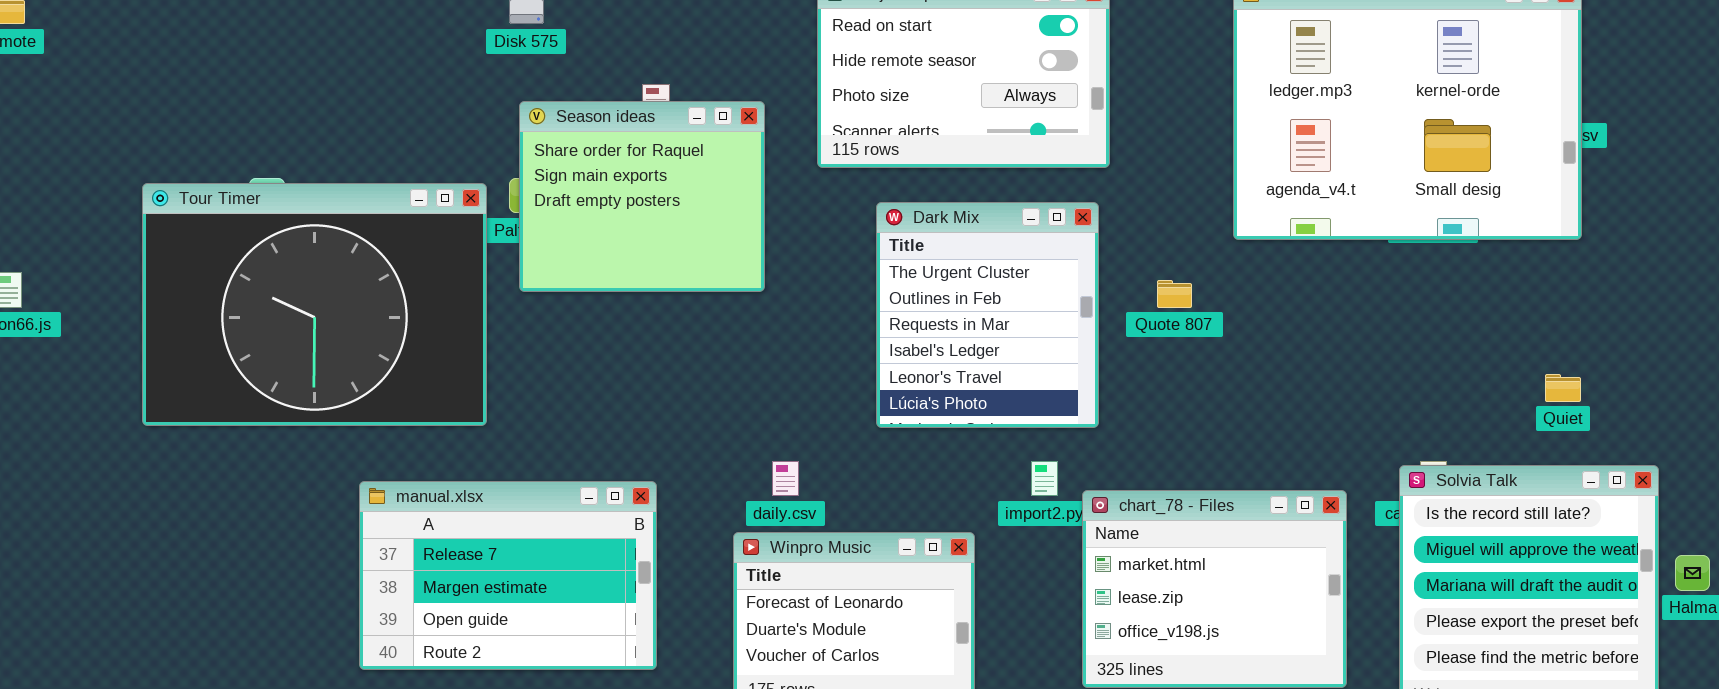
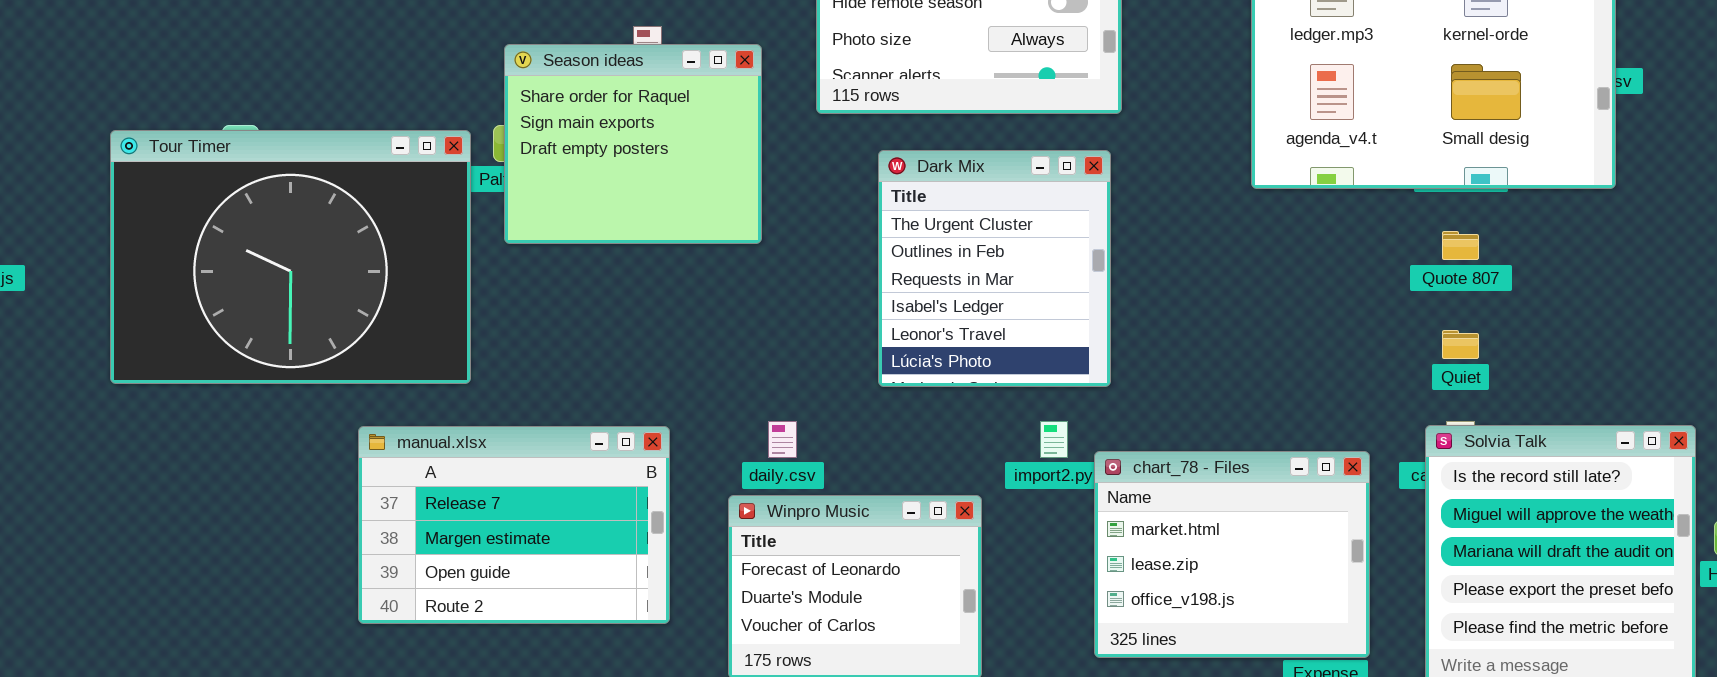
Quote 807: [1157,280,1192,308] -> [1442,231,1479,260], moved
Quiet: [1545,374,1581,402] -> [1442,330,1479,359], moved
manual.xlsx: [359,481,657,670] -> [358,426,670,624], moved

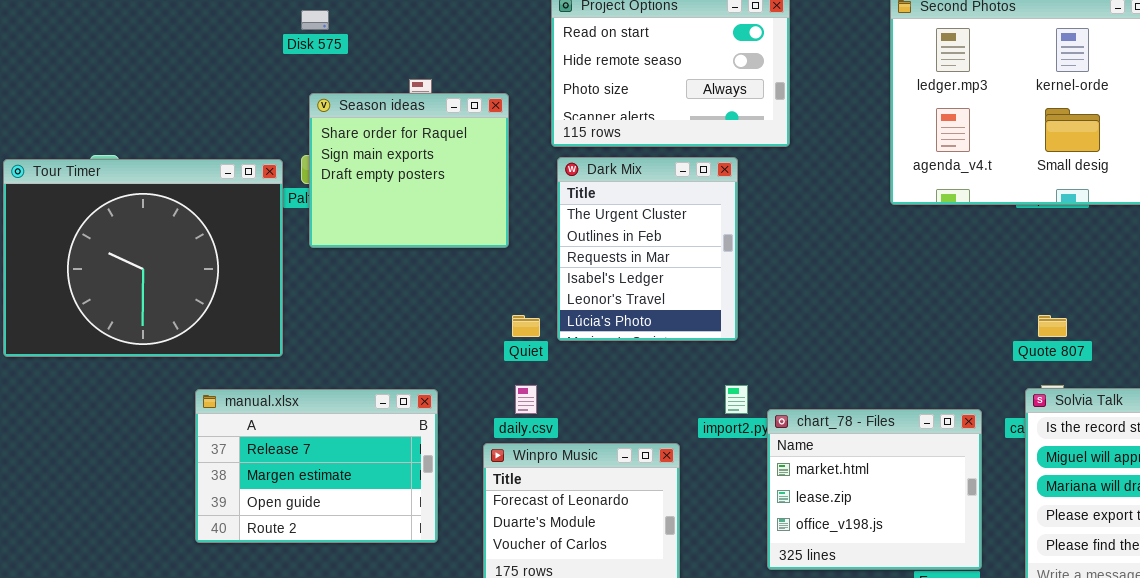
Dark Mix: [878,150,1111,387] -> [557,157,738,341], moved
Quote 807: [1442,231,1479,260] -> [1038,315,1067,337], moved
Quiet: [1442,330,1479,359] -> [512,315,540,337], moved

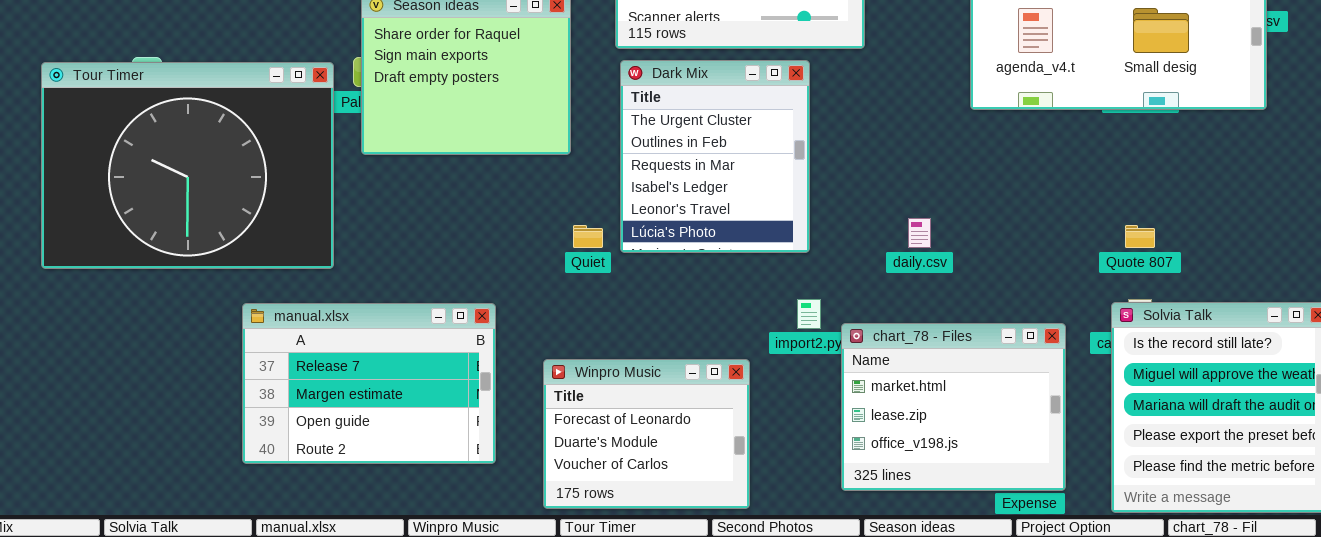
daily.csv: [515,385,537,414] -> [908,218,931,248], moved

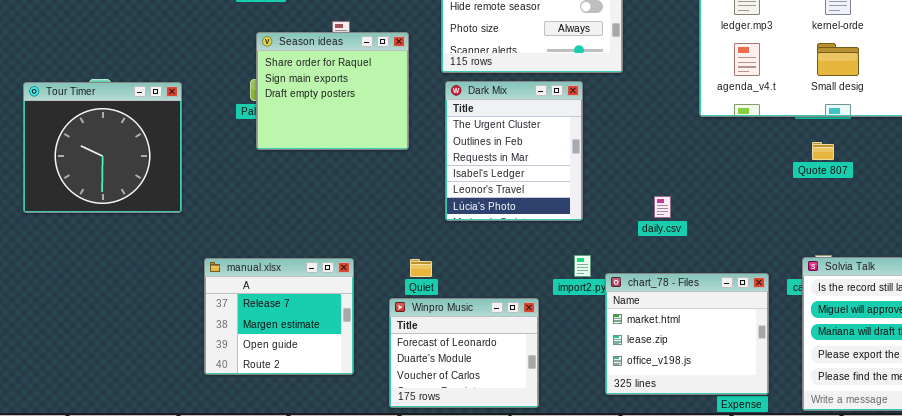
Tour Timer: [41,62,334,269] -> [23,82,182,213], resized
Quiet: [573,225,603,248] -> [410,259,432,277], moved
Quote 807: [1125,225,1155,248] -> [812,142,834,160], moved
manual.xlsx: [242,303,496,464] -> [204,258,354,375], resized

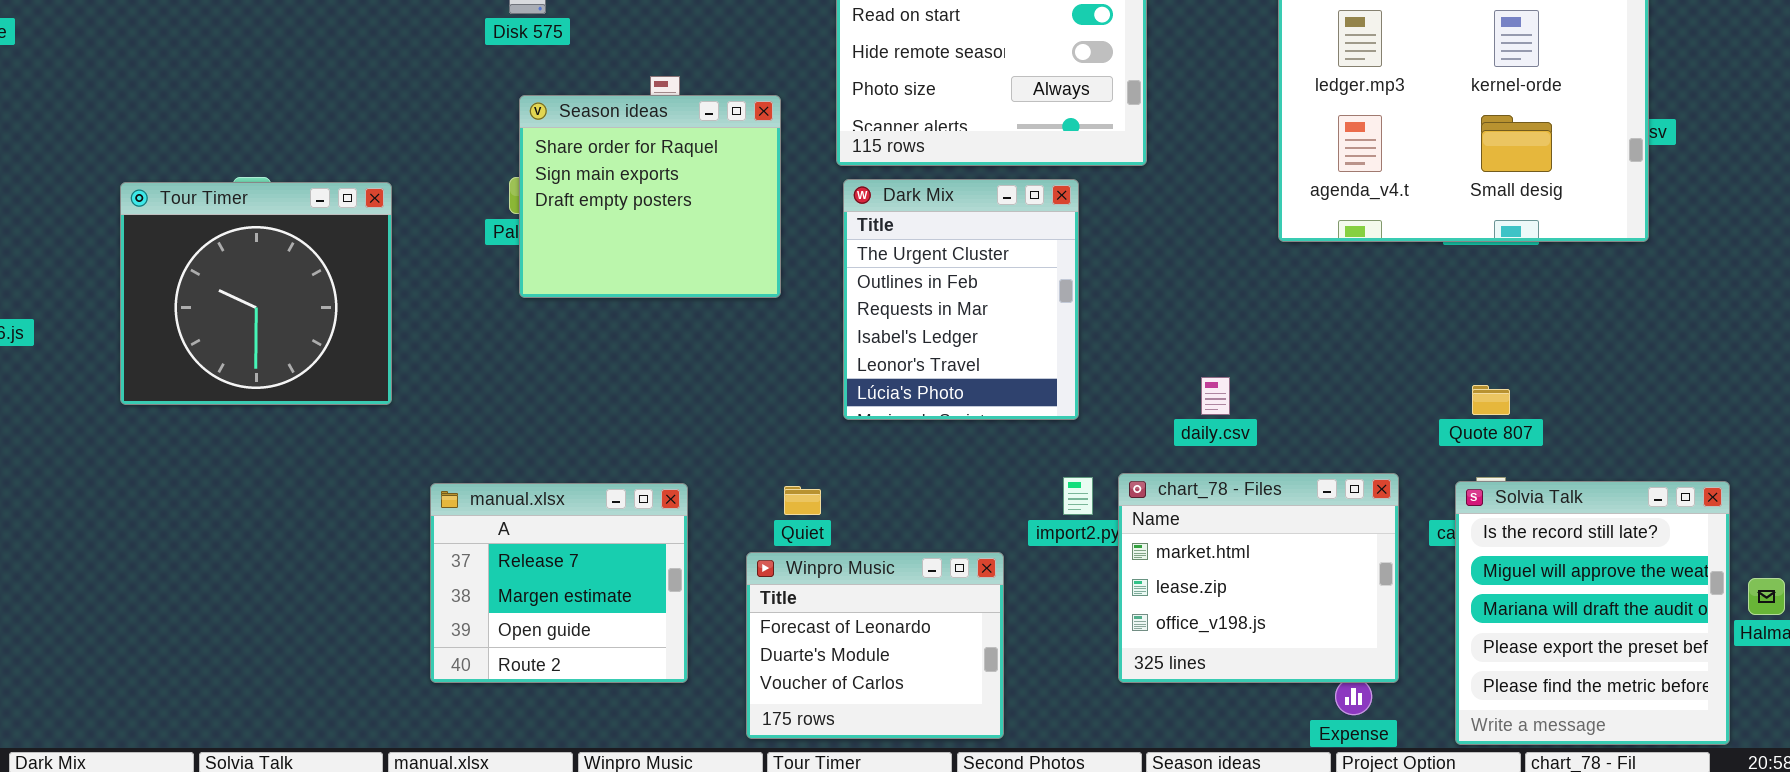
Quote 807: [812,142,834,160] -> [1472,385,1510,415], moved
chart_78 - Files: [605,273,769,395] -> [1118,473,1399,683], moved

